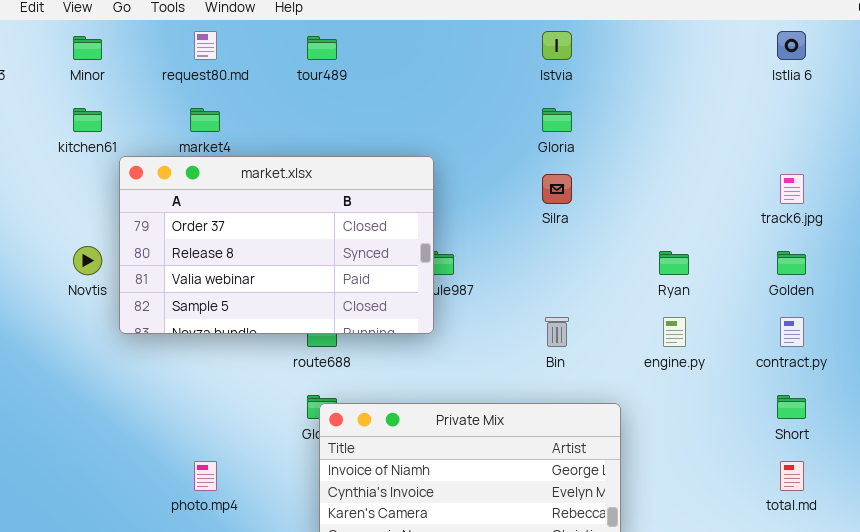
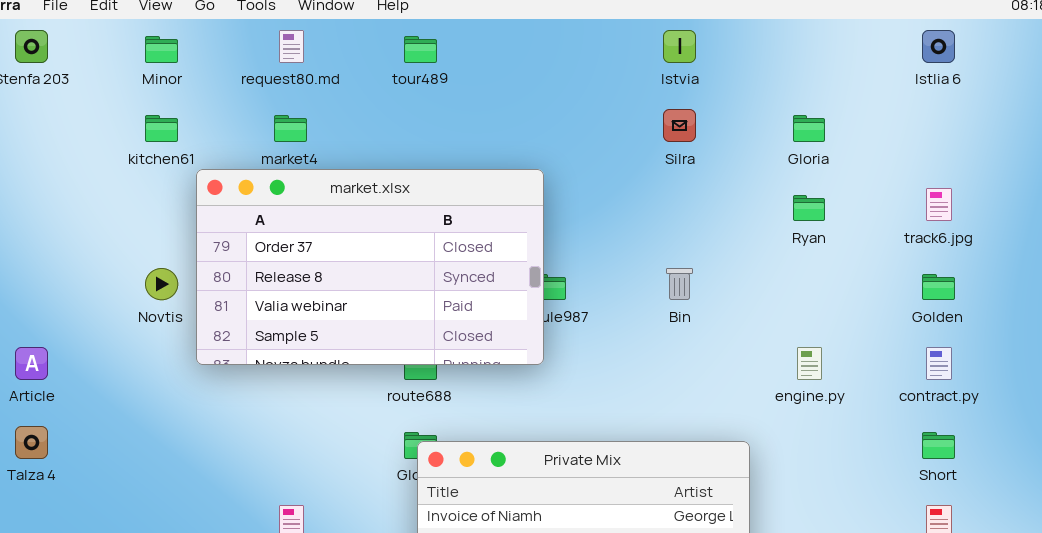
Gloria: [542,108,572,132] -> [793,115,825,142], moved
Silra: [542,174,572,204] -> [663,109,696,142], moved
Ryan: [659,251,689,275] -> [793,195,825,221], moved
Bin: [545,317,569,347] -> [666,268,693,300], moved

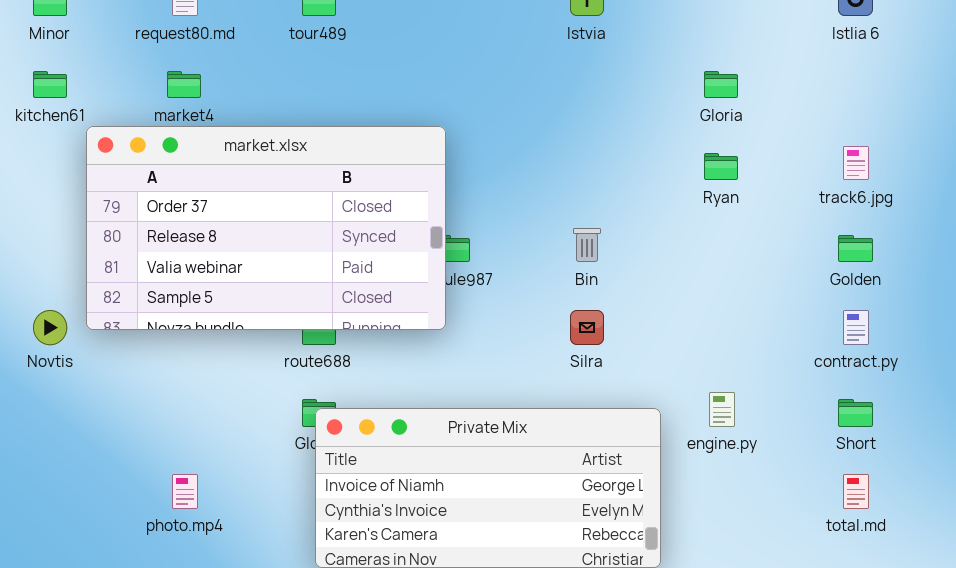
Silra: [663,109,696,142] -> [570,310,604,345], moved
Novtis: [145,268,178,300] -> [33,310,67,345], moved
engine.py: [797,347,822,380] -> [709,392,735,427], moved

